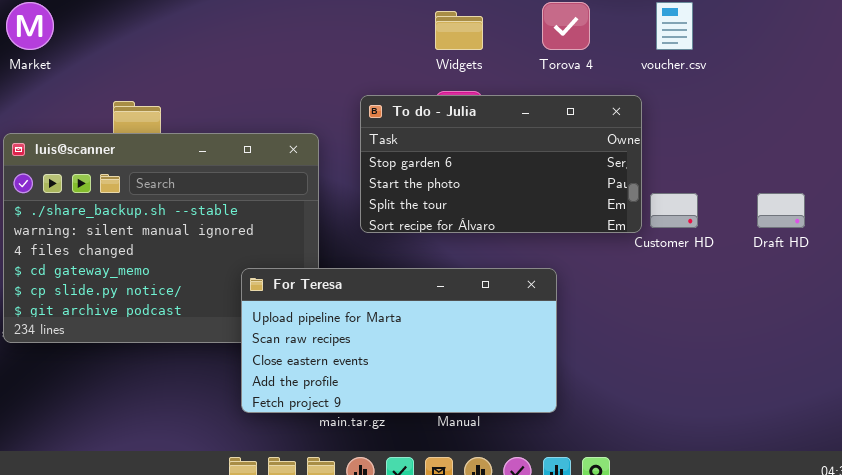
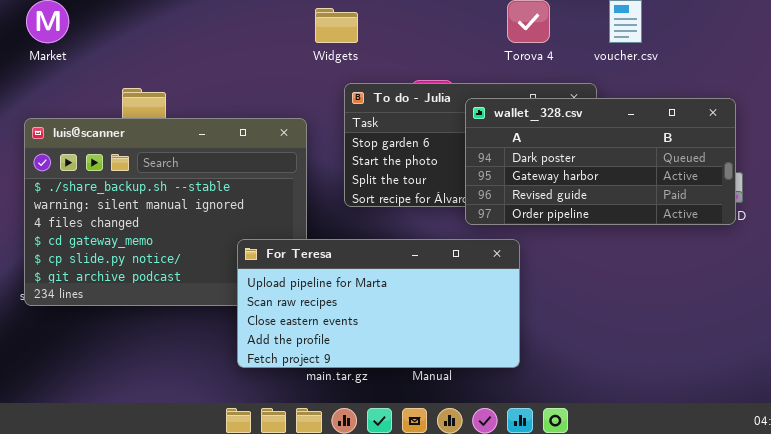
Widgets: [435,11,483,50] -> [315,8,358,43], moved
wallet_328.csv: none -> [465,98,736,225], opened

